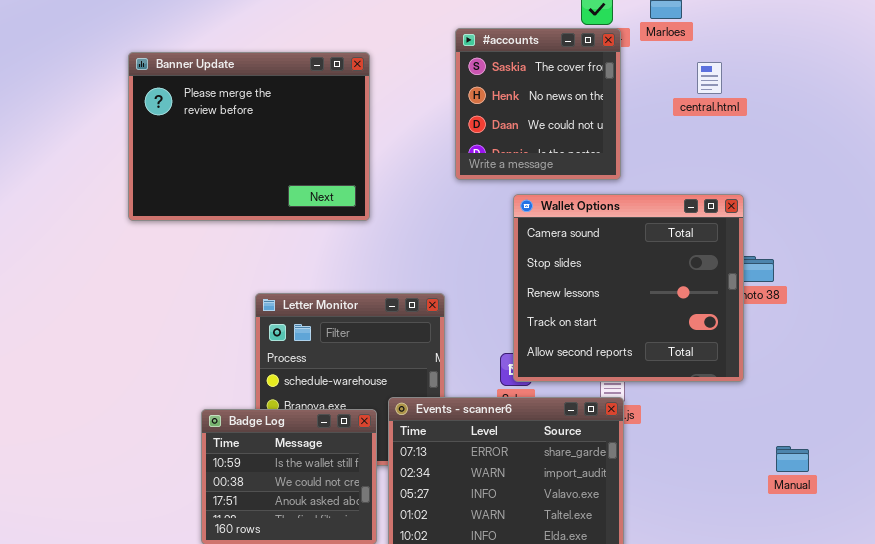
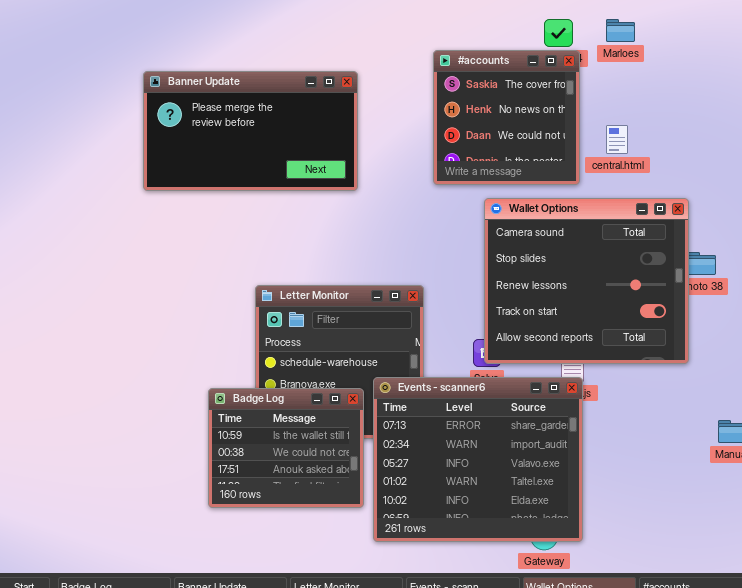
Banner Update: [128,52,370,221] -> [143,71,358,191], resized
central.html: [697,62,722,94] -> [606,125,628,154], moved

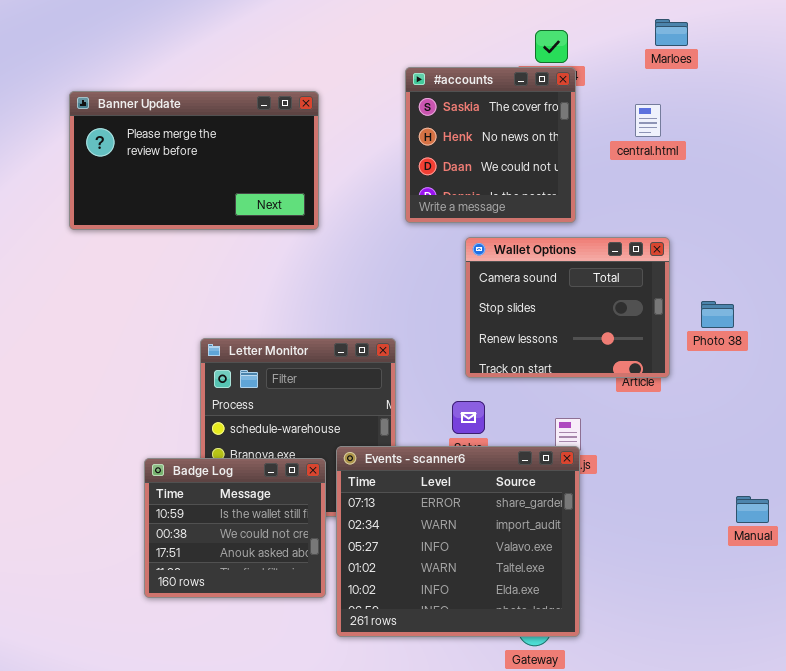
Marloes: [606,19,635,42] -> [655,19,688,46], moved
central.html: [606,125,628,154] -> [635,104,661,137], moved
Wallet Options: [484,198,689,364] -> [465,237,670,378], resized

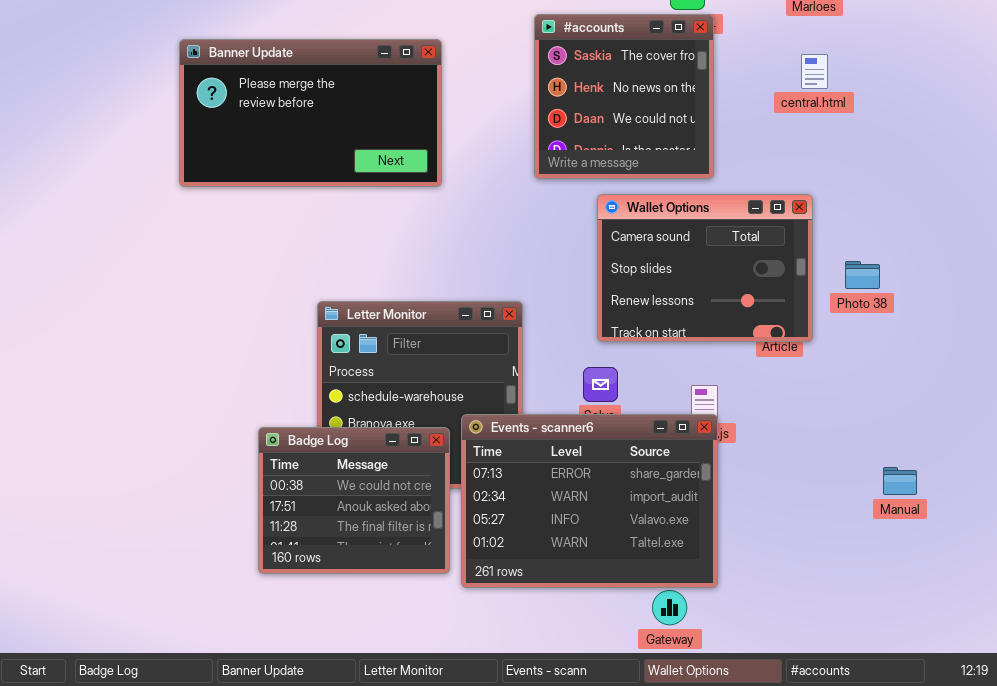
central.html: [635,104,661,137] -> [801,54,828,89], moved
Events - scanner6: [336,446,580,637] -> [461,414,718,588], resized
Badge Log: [144,458,326,598] -> [258,427,450,574], scrolled down 1 row

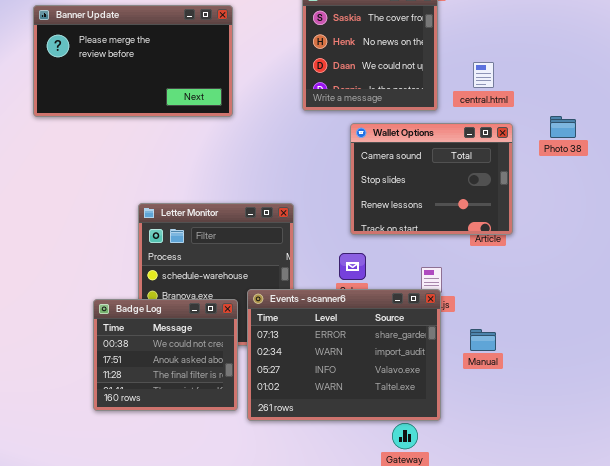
central.html: [801,54,828,89] -> [473,62,494,88], moved
Photo 38: [845,261,880,289] -> [550,116,576,138], moved
Manual: [883,467,917,495] -> [470,329,496,351], moved

